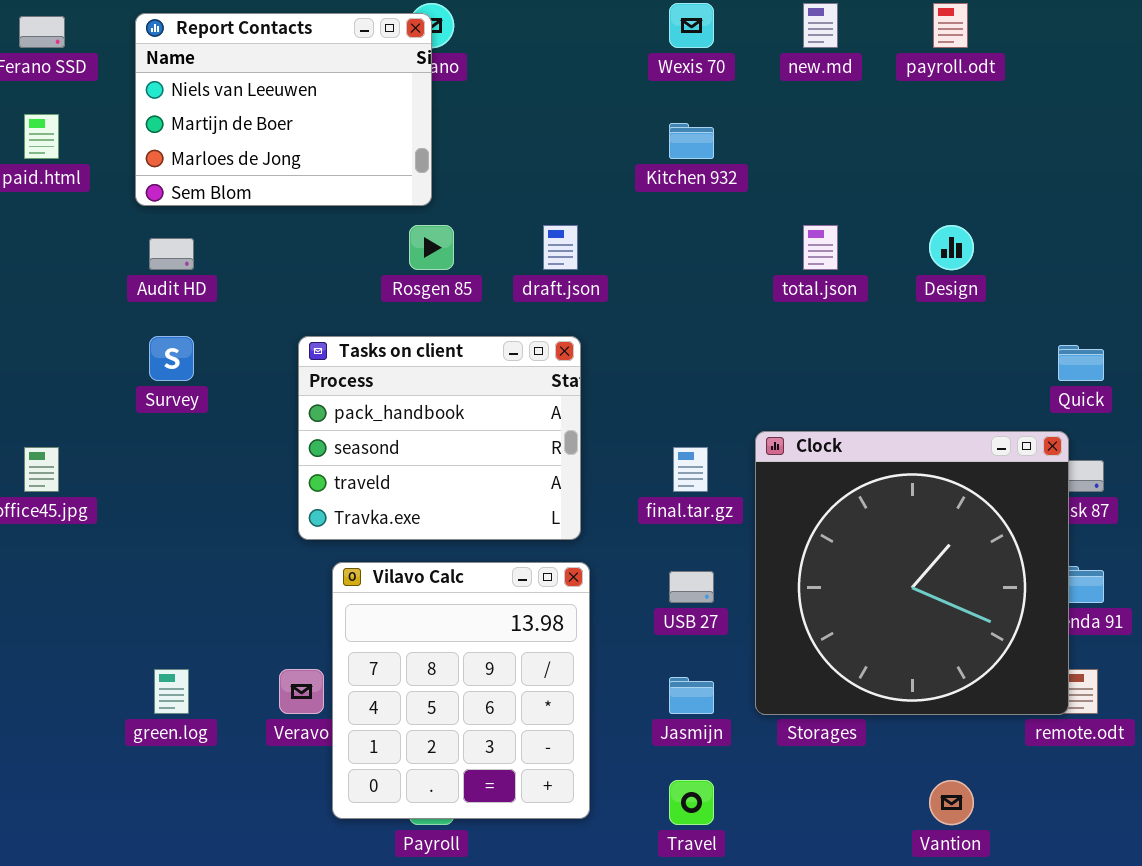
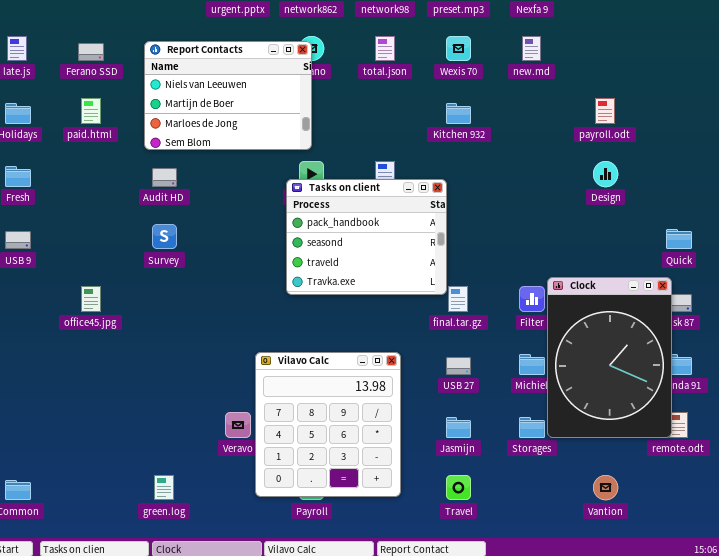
payroll.odt: [933,3,968,48] -> [595,98,615,124], moved
total.json: [803,225,838,270] -> [375,36,395,61], moved
Tasks on client: [298,336,581,540] -> [286,179,447,295], moved
Clock: [755,431,1069,715] -> [547,277,672,438], resized
green.log: [154,669,189,714] -> [154,475,174,500], moved

